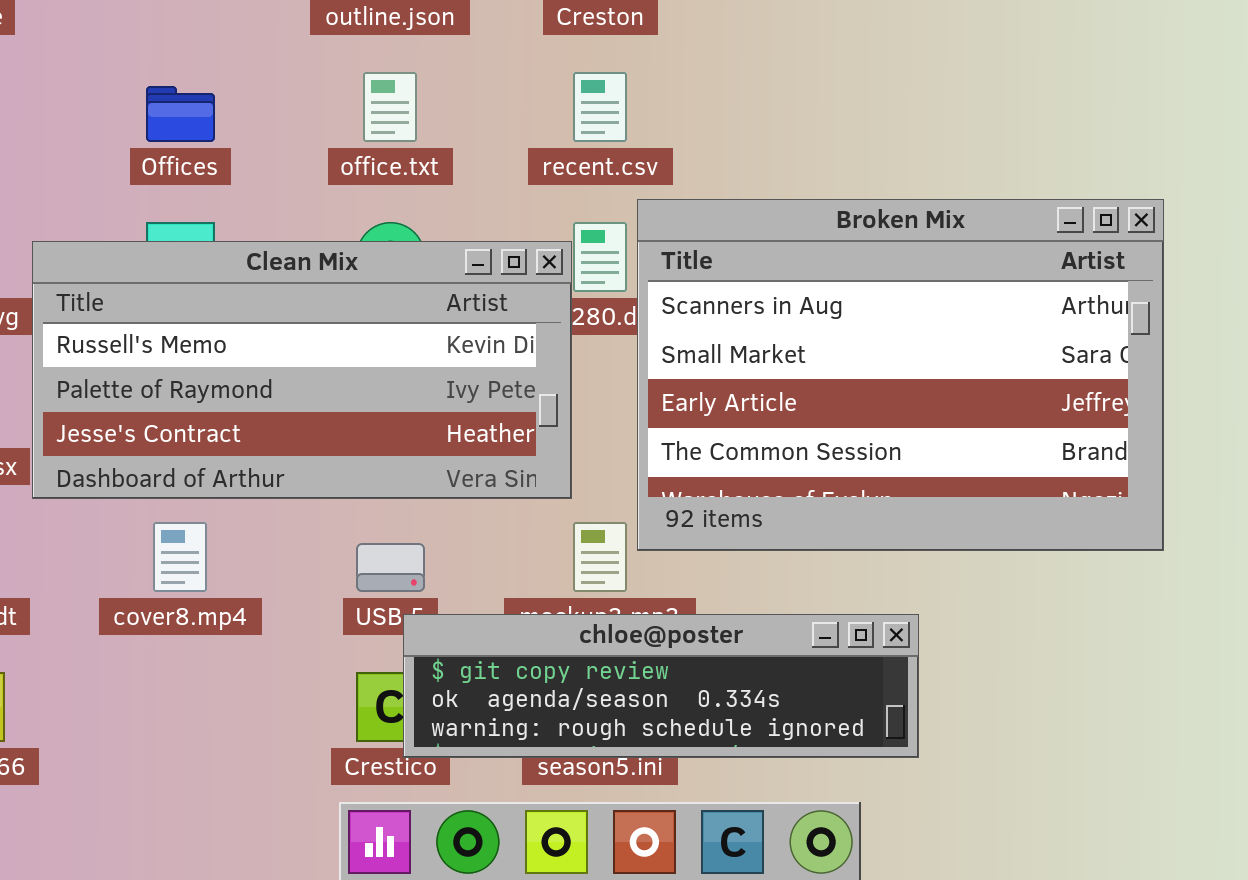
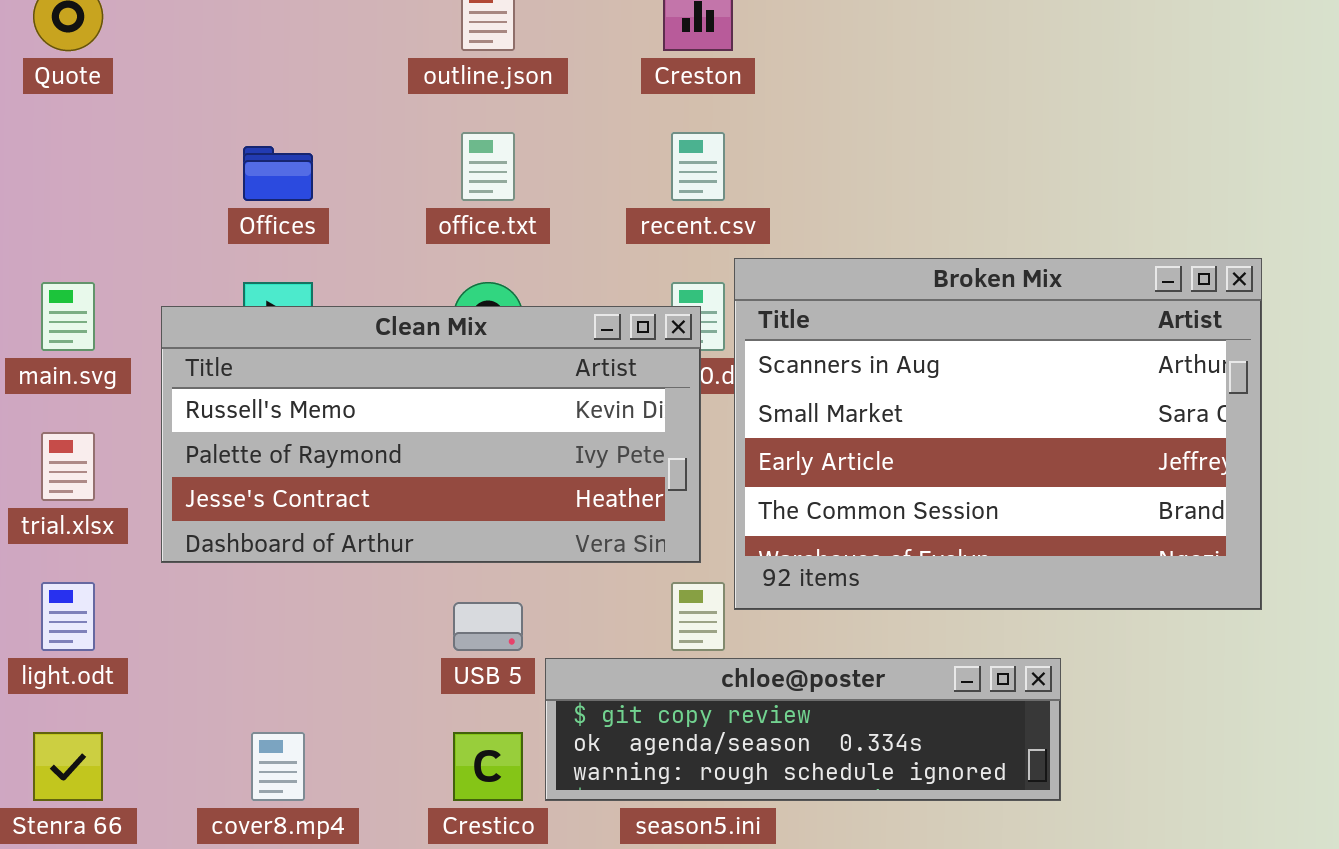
Clean Mix: [32,241,572,499] -> [161,306,701,563], moved
cover8.mp4: [153,522,207,592] -> [251,732,305,801], moved
chloe@poster: [403,614,919,758] -> [545,658,1061,801], moved

